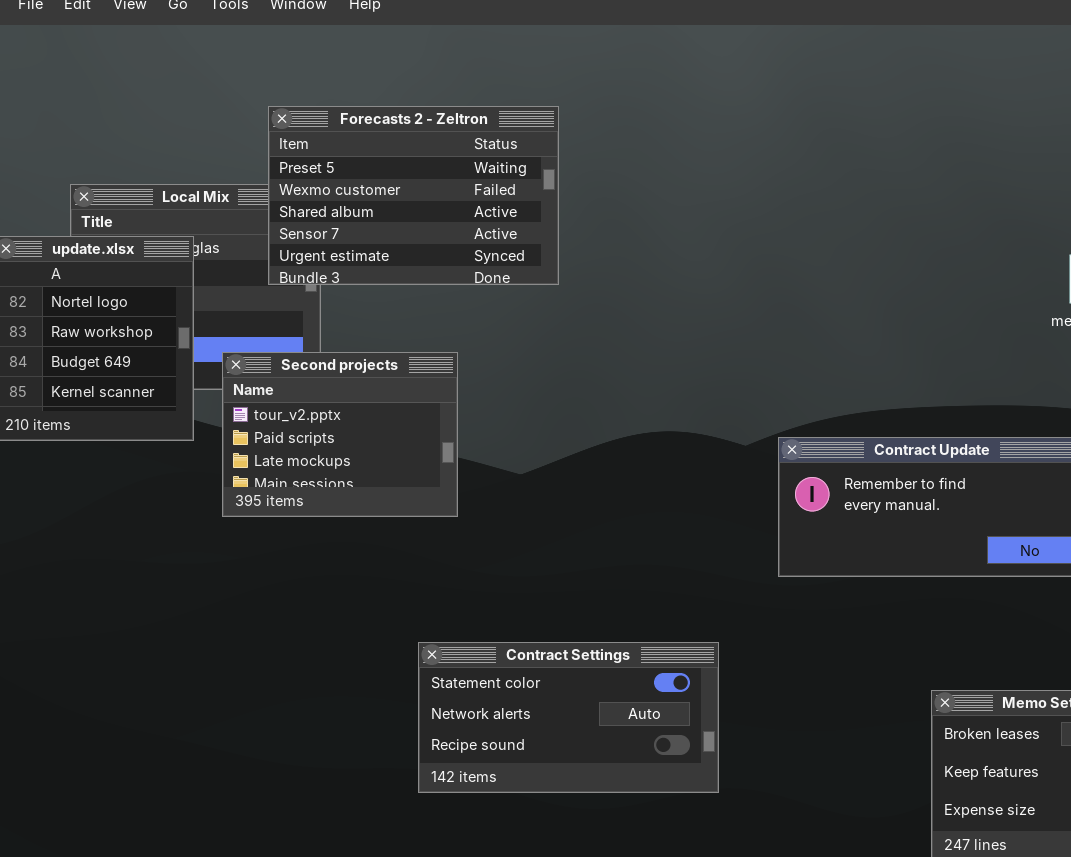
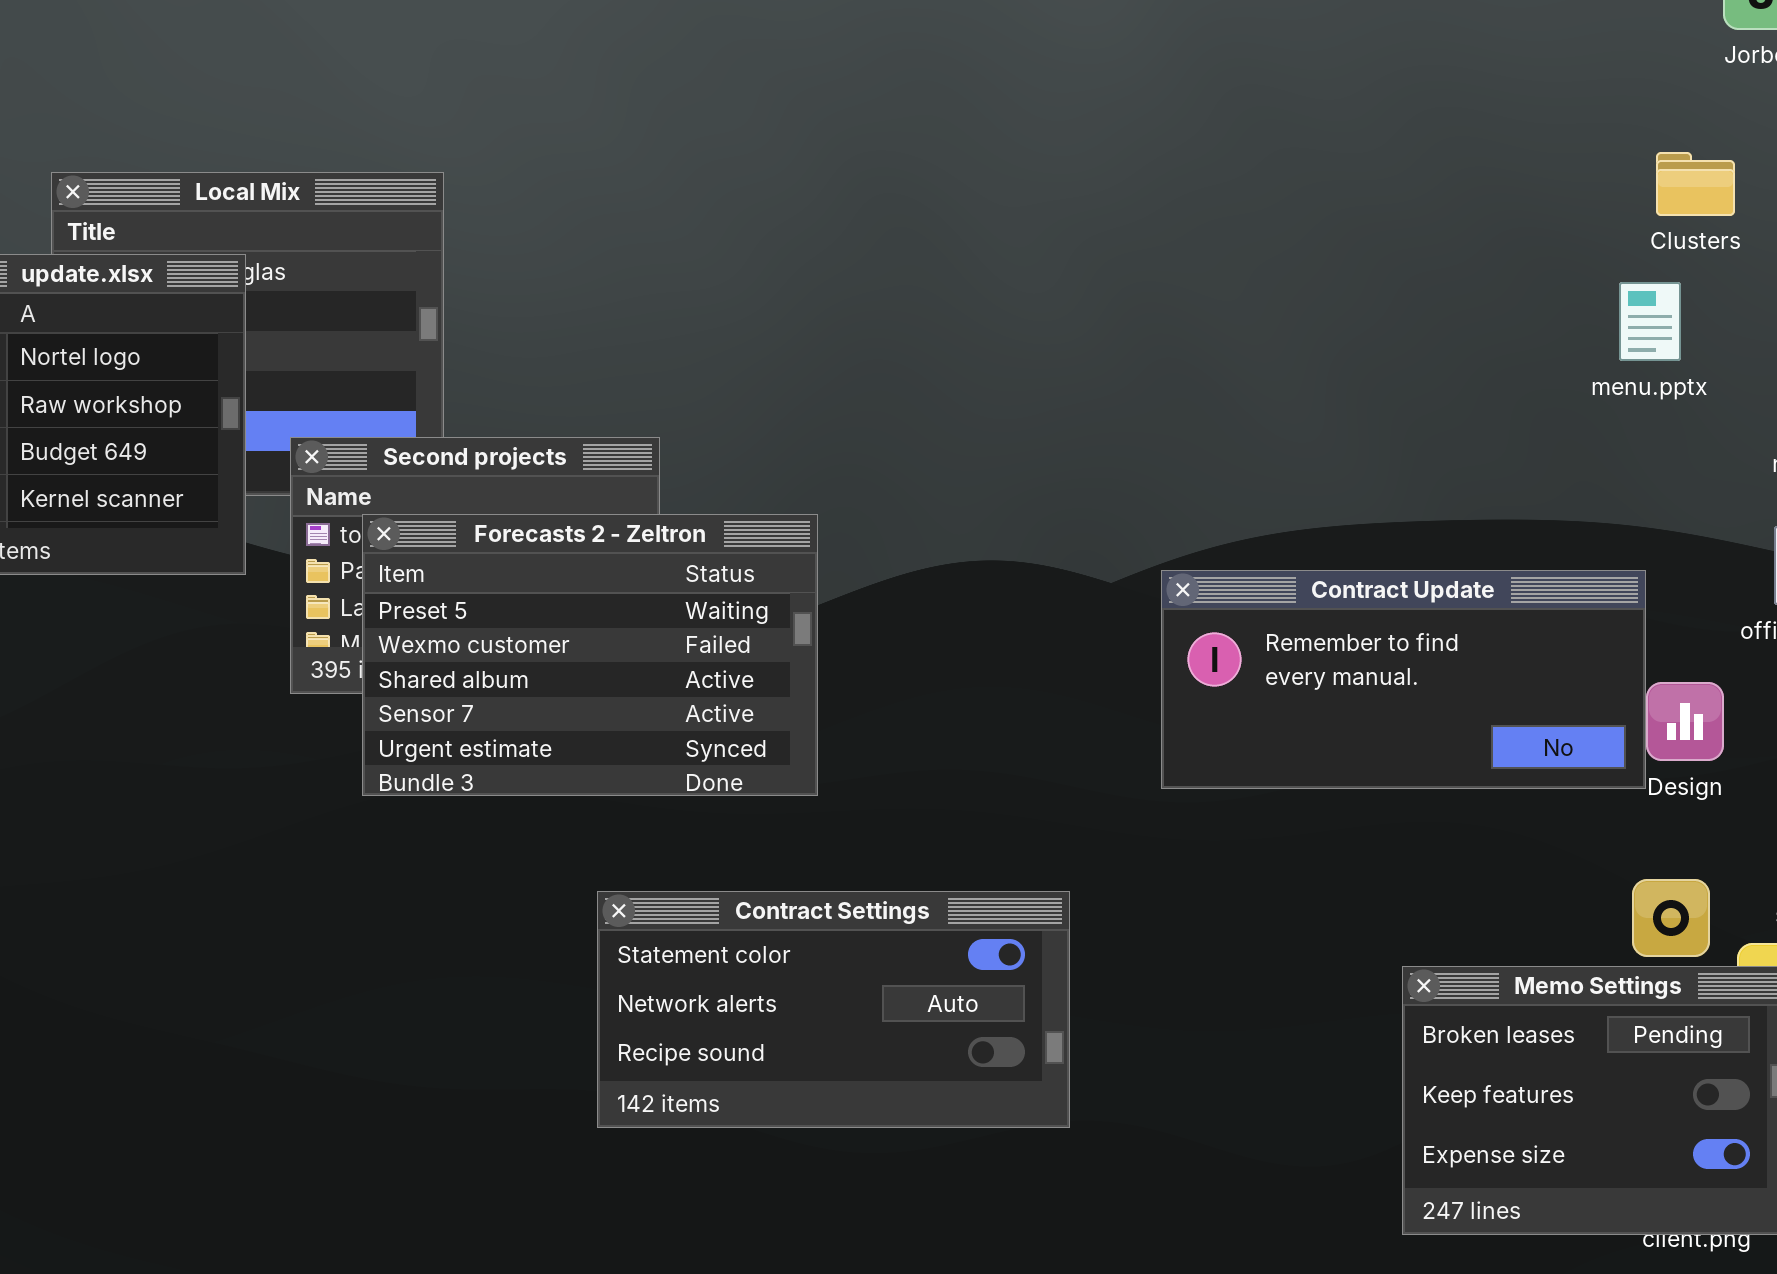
Forecasts 2 - Zeltron: [268,106,559,285] -> [362,514,818,796], moved

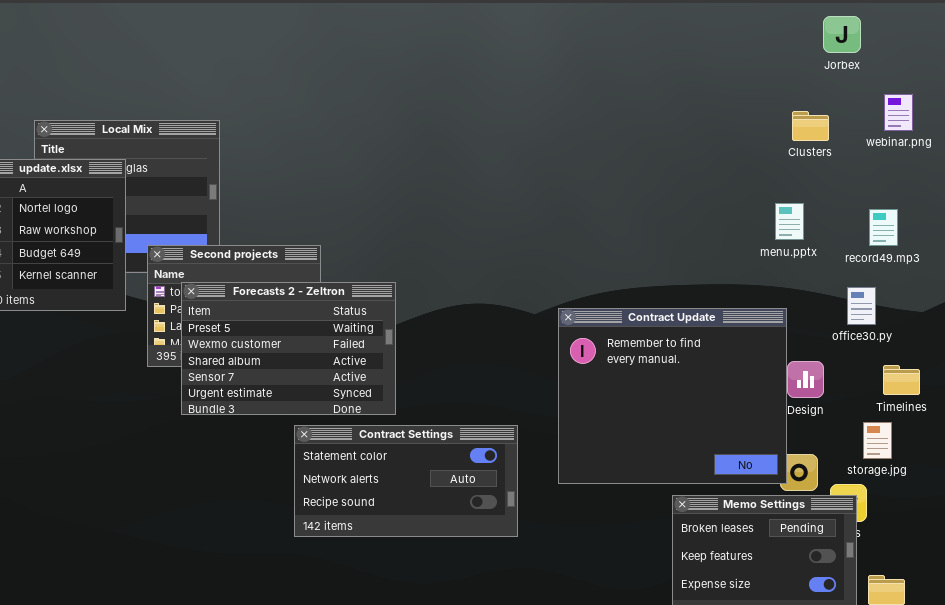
menu.pptx: [1619,282,1681,361] -> [775,203,804,240], moved
Contract Update: [1161,570,1646,789] -> [558,308,787,484], resized
Contract Settings: [597,891,1070,1128] -> [294,425,518,537], moved

